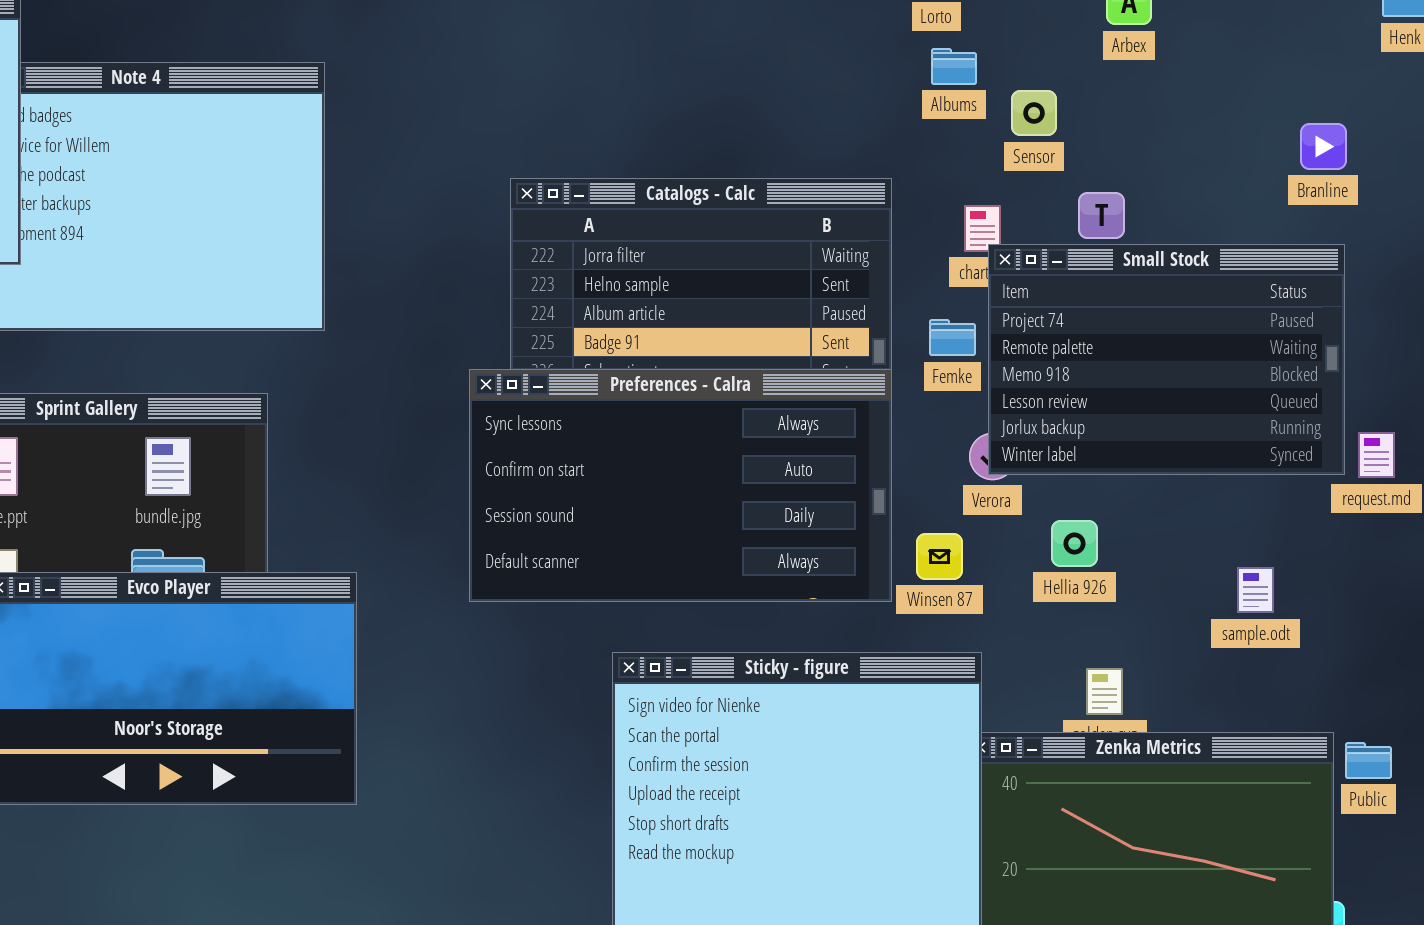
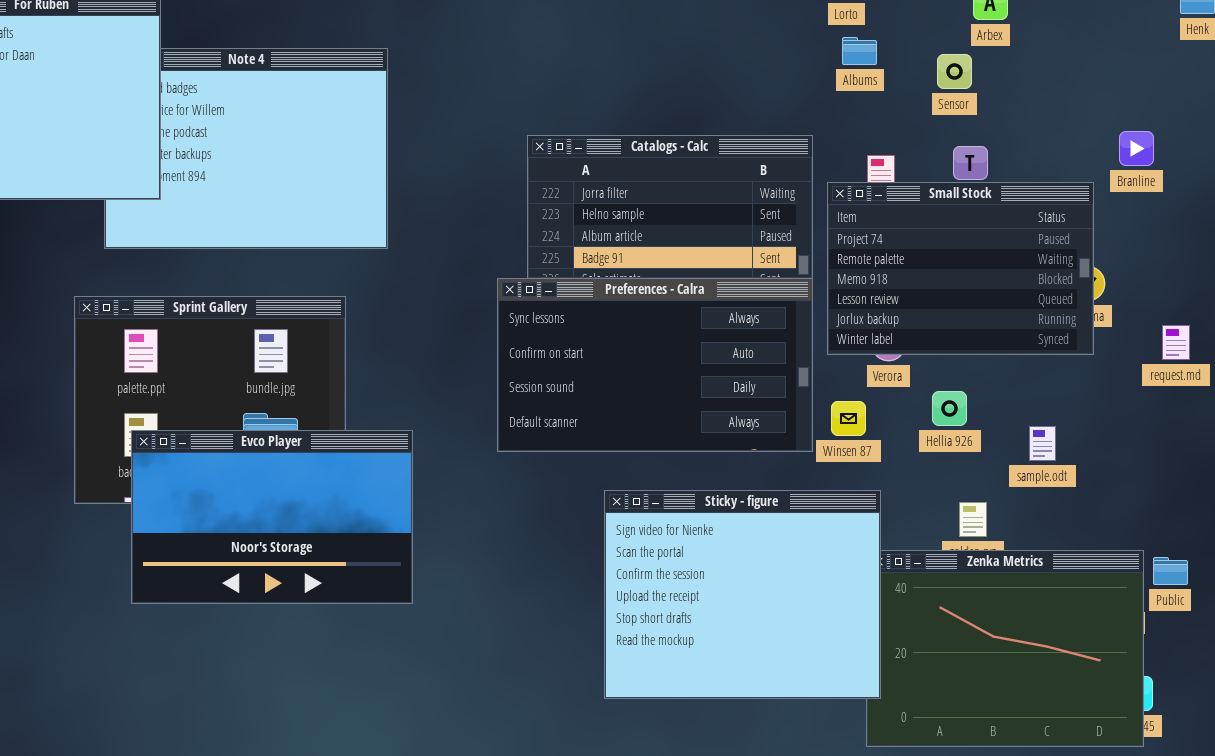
Sensor: [1011,90,1057,136] -> [937,54,972,89], moved
Branline: [1300,123,1347,170] -> [1119,131,1154,166], moved
Small Stock: [988,244,1345,475] -> [827,182,1094,355], moved
sample.odt: [1237,567,1274,613] -> [1029,426,1056,461], moved

